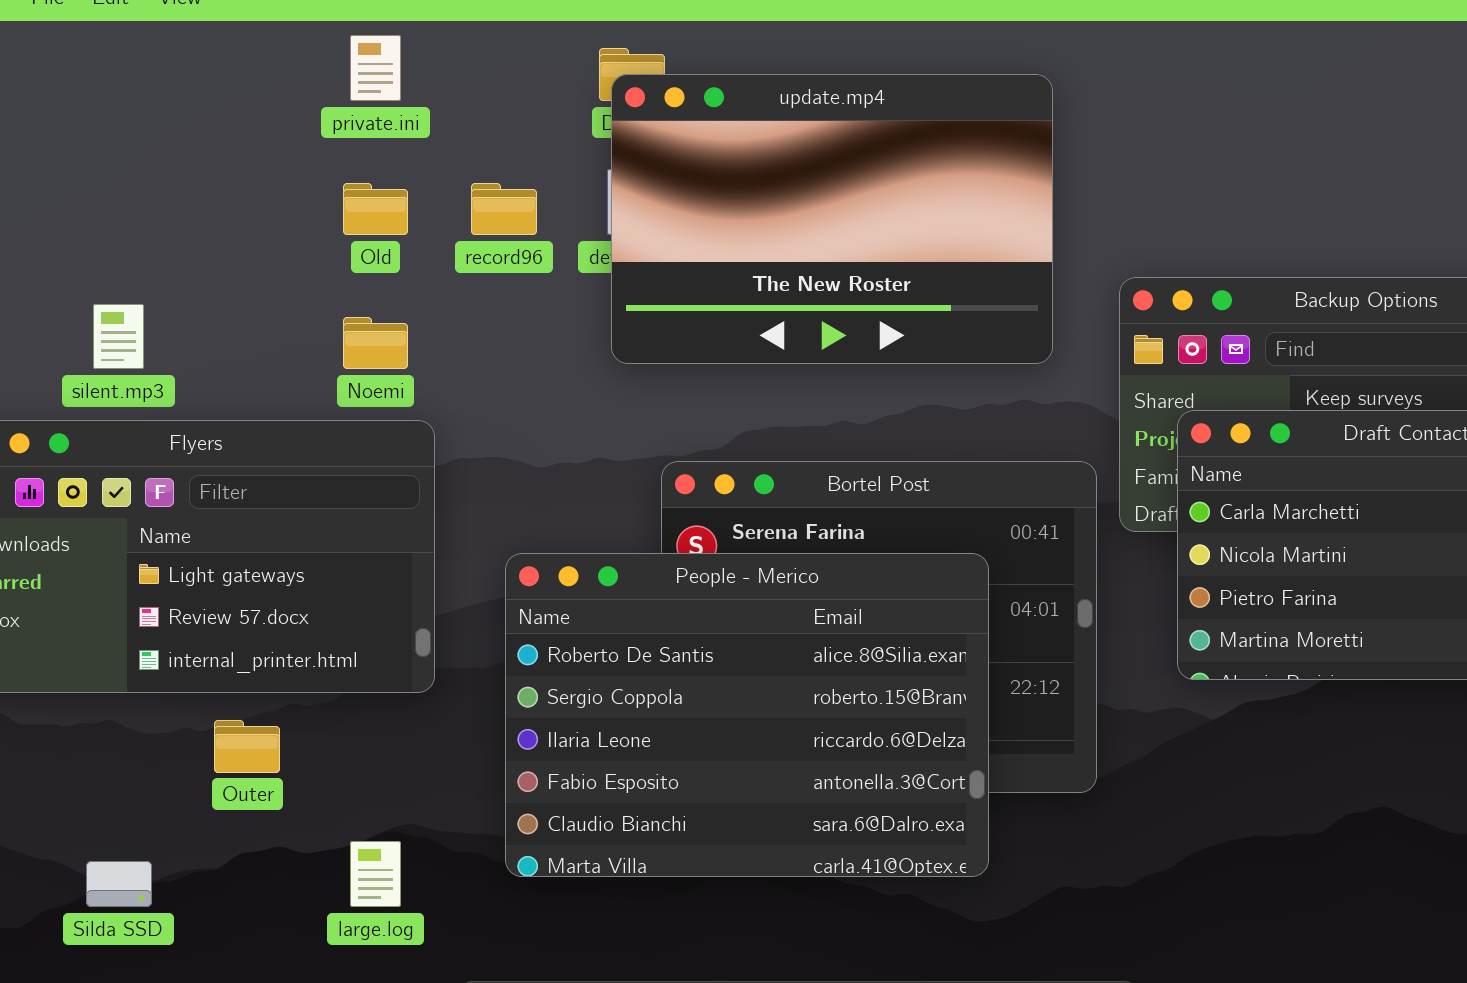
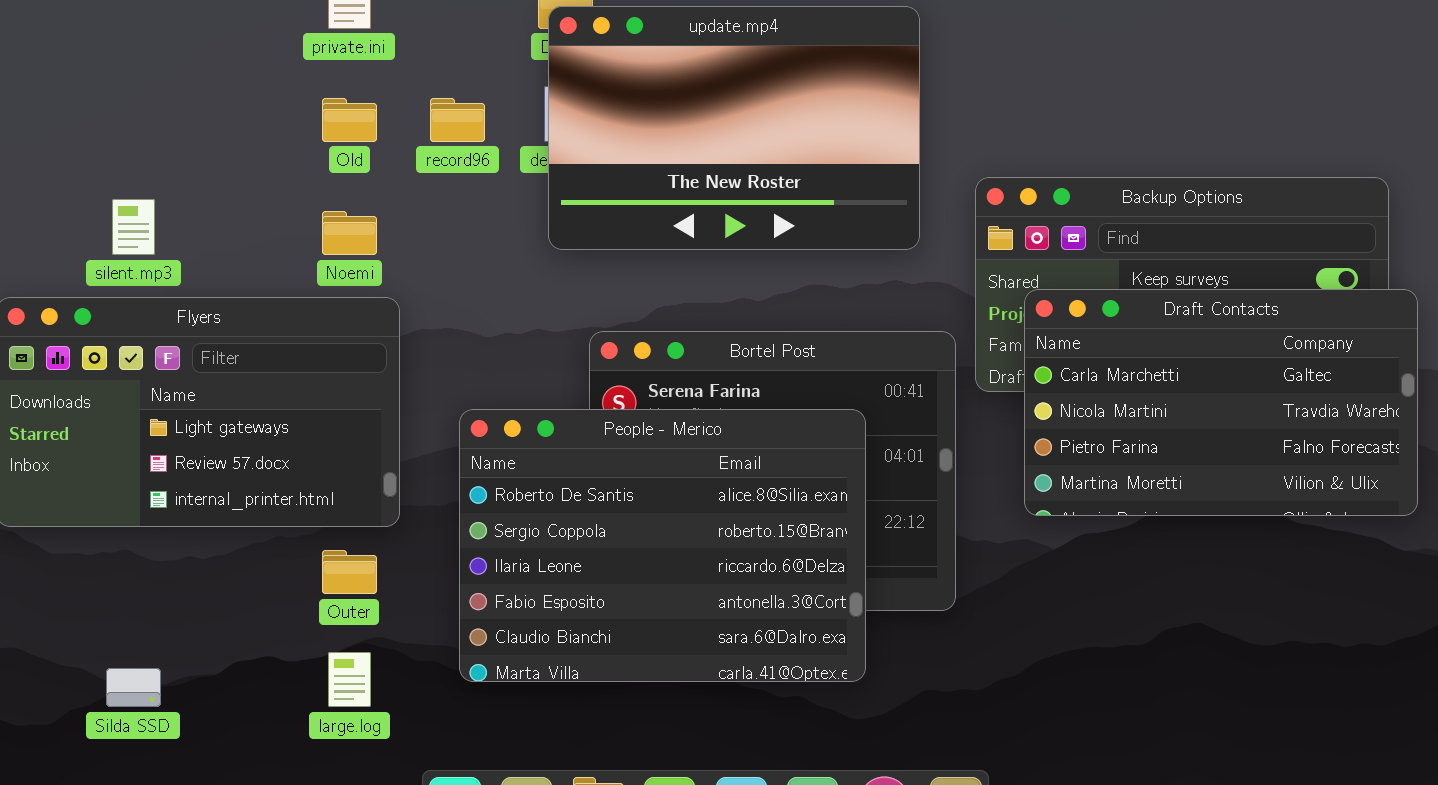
Outer: [214,720,280,773] -> [322,550,377,594], moved

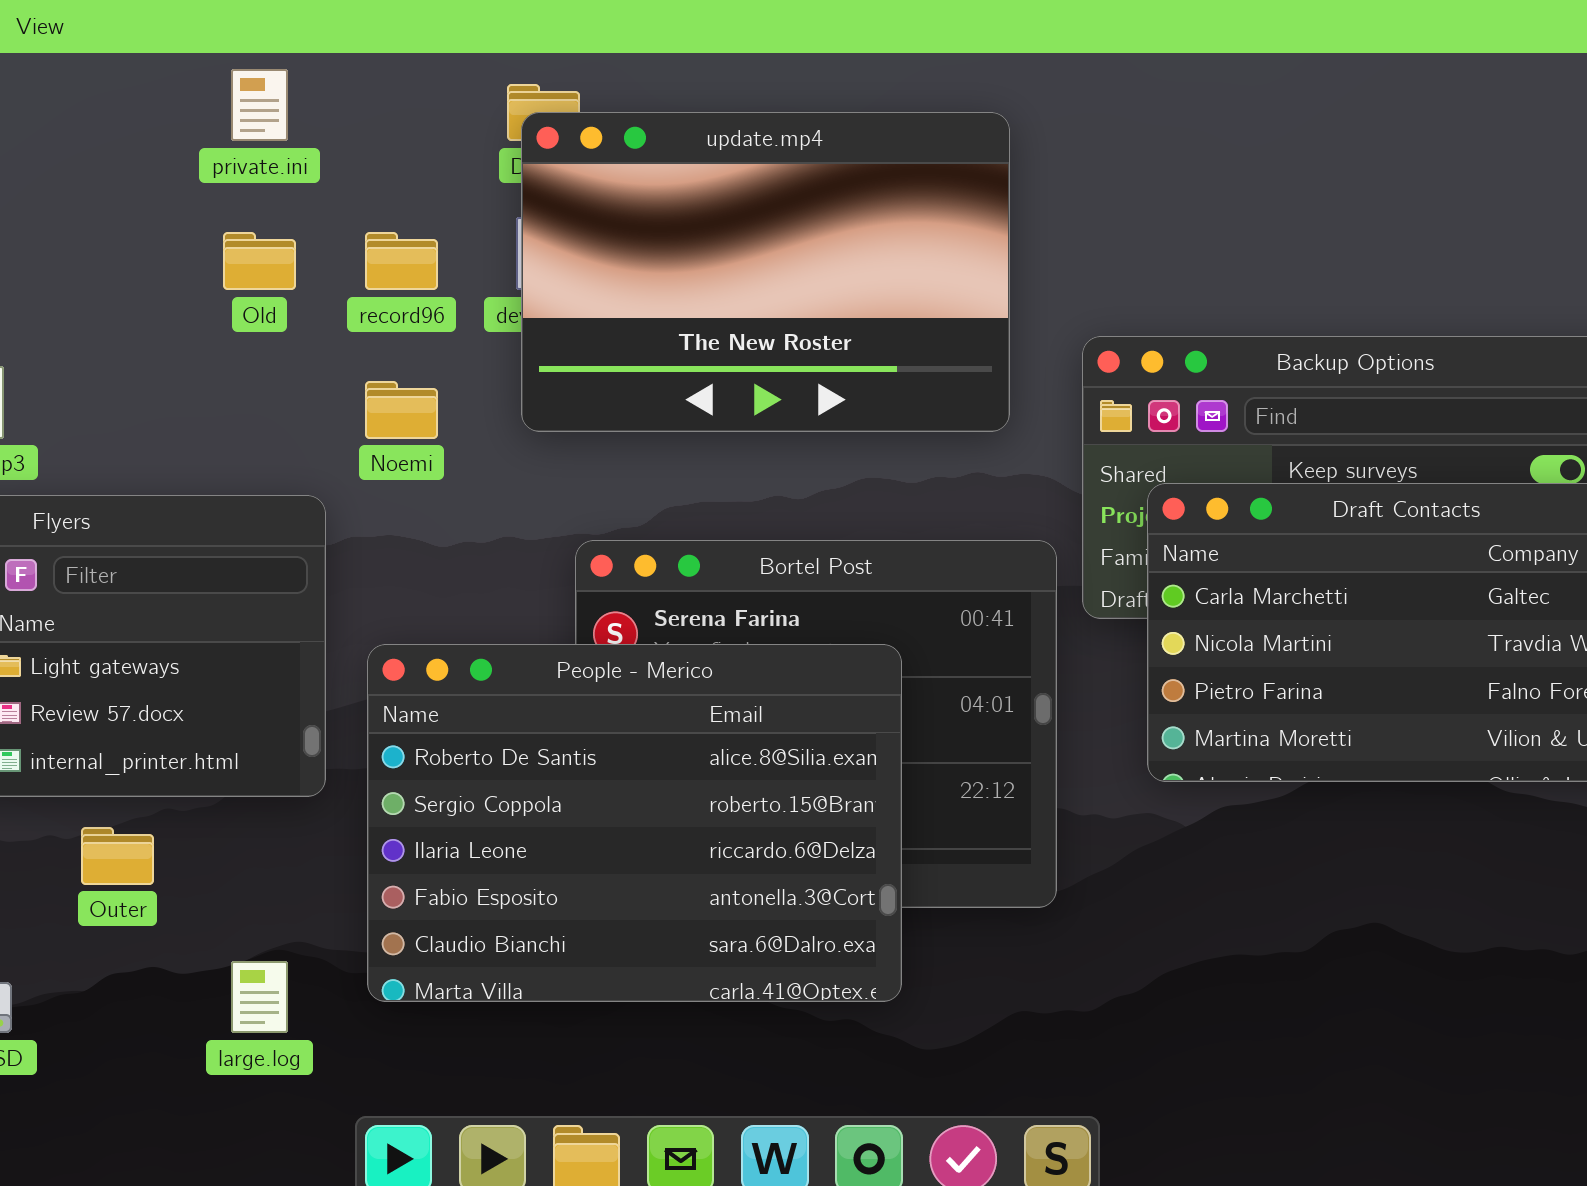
Noemi: [322,211,377,255] -> [365,381,438,439], moved
People - Merico: [459,409,866,682] -> [367,644,902,1002], moved
Outer: [322,550,377,594] -> [81,827,154,885], moved

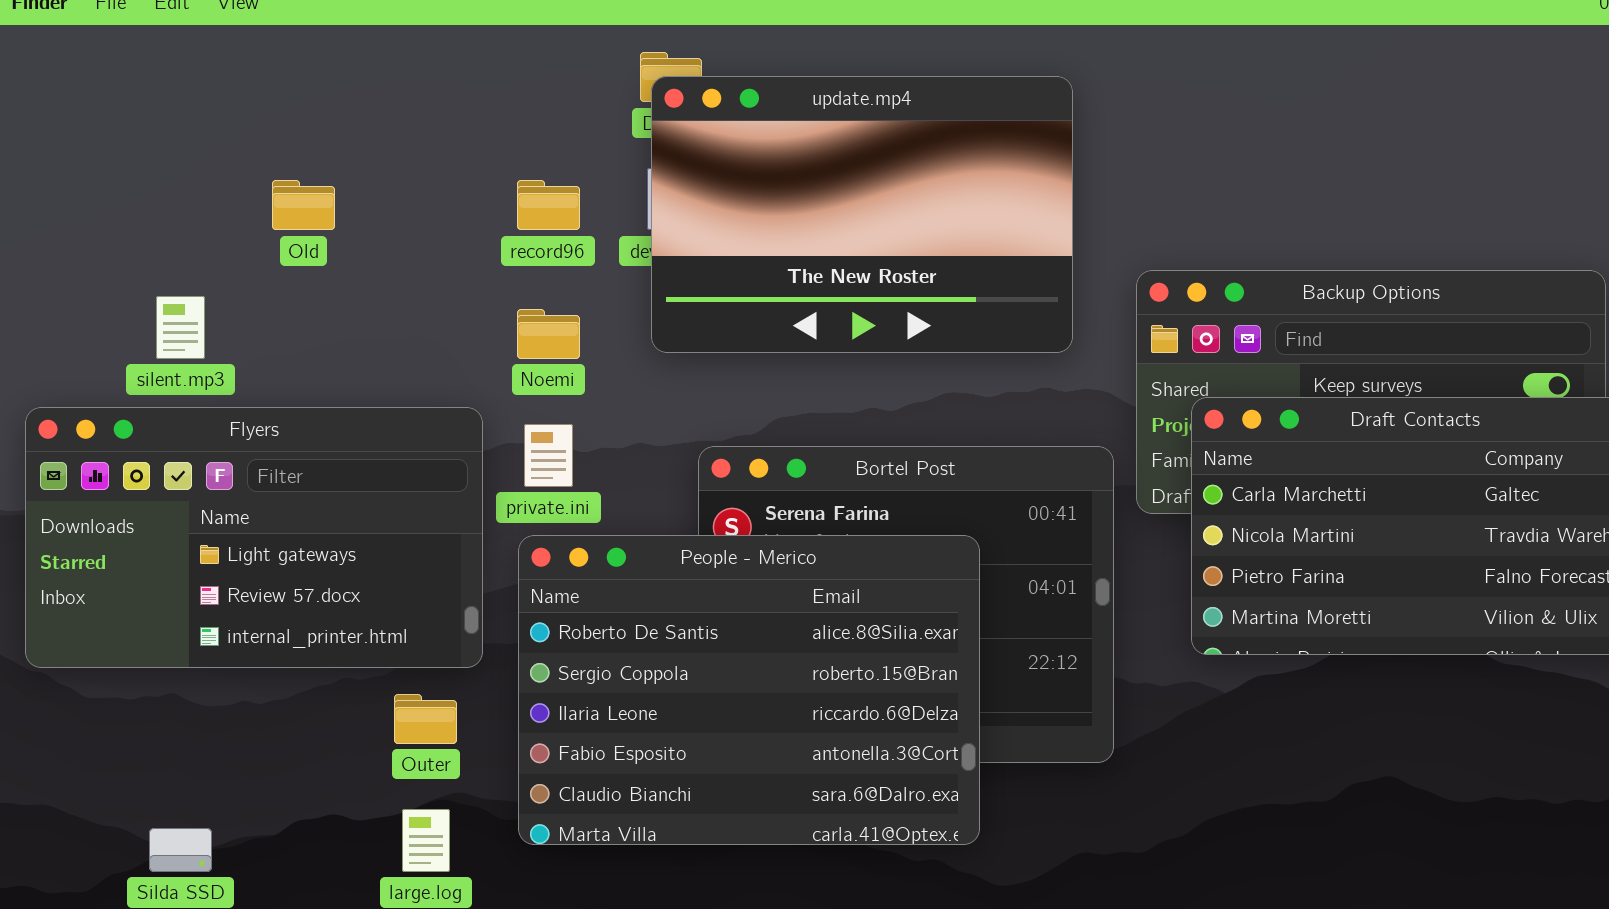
private.ini: [231,69,288,141] -> [524,424,573,487], moved
Old: [223,232,296,290] -> [272,180,335,230], moved
Outer: [81,827,154,885] -> [394,694,457,744], moved

